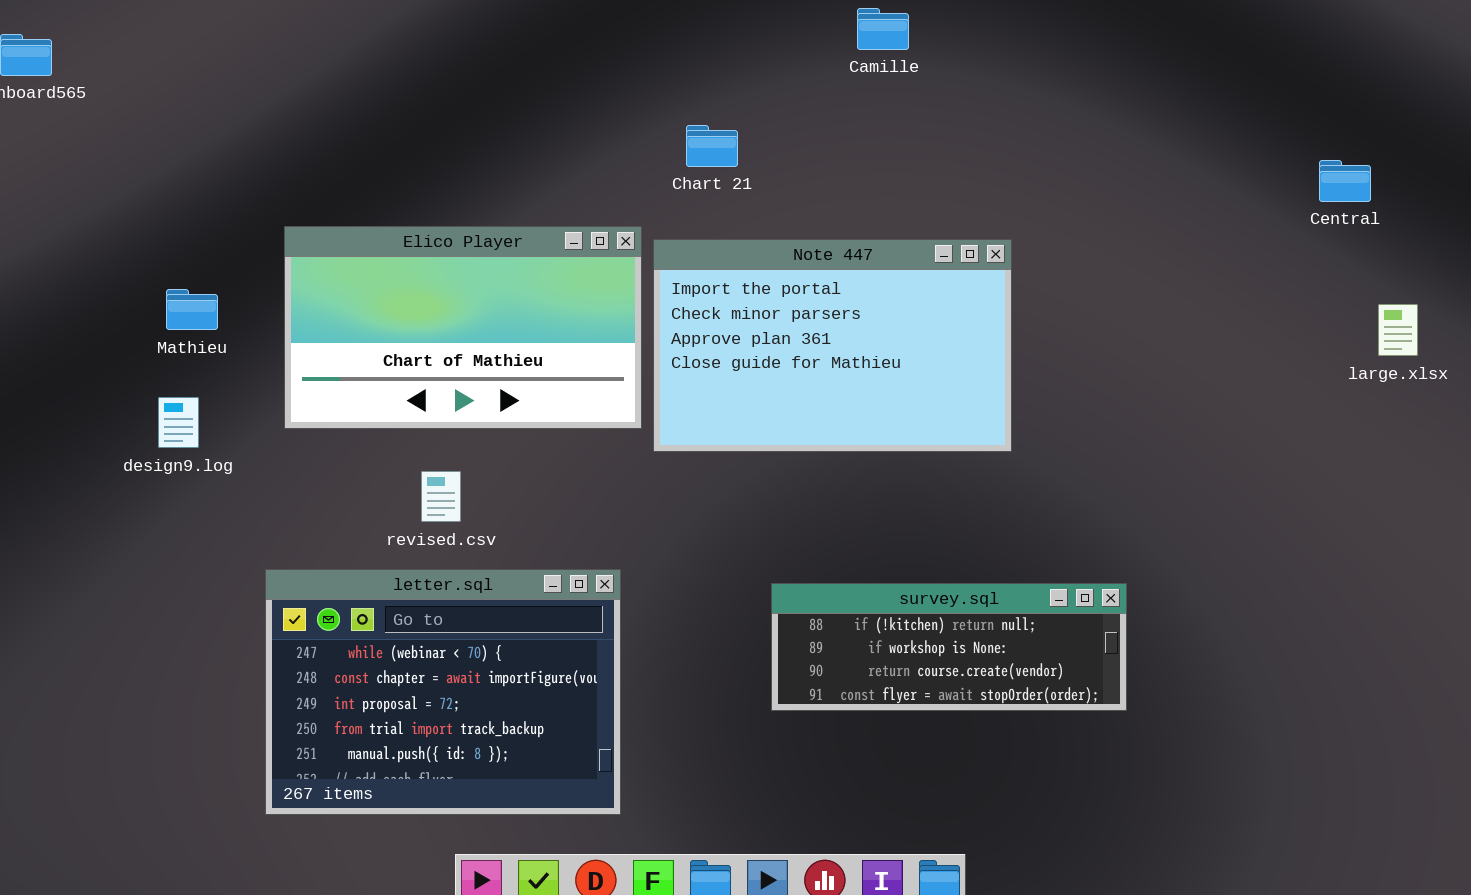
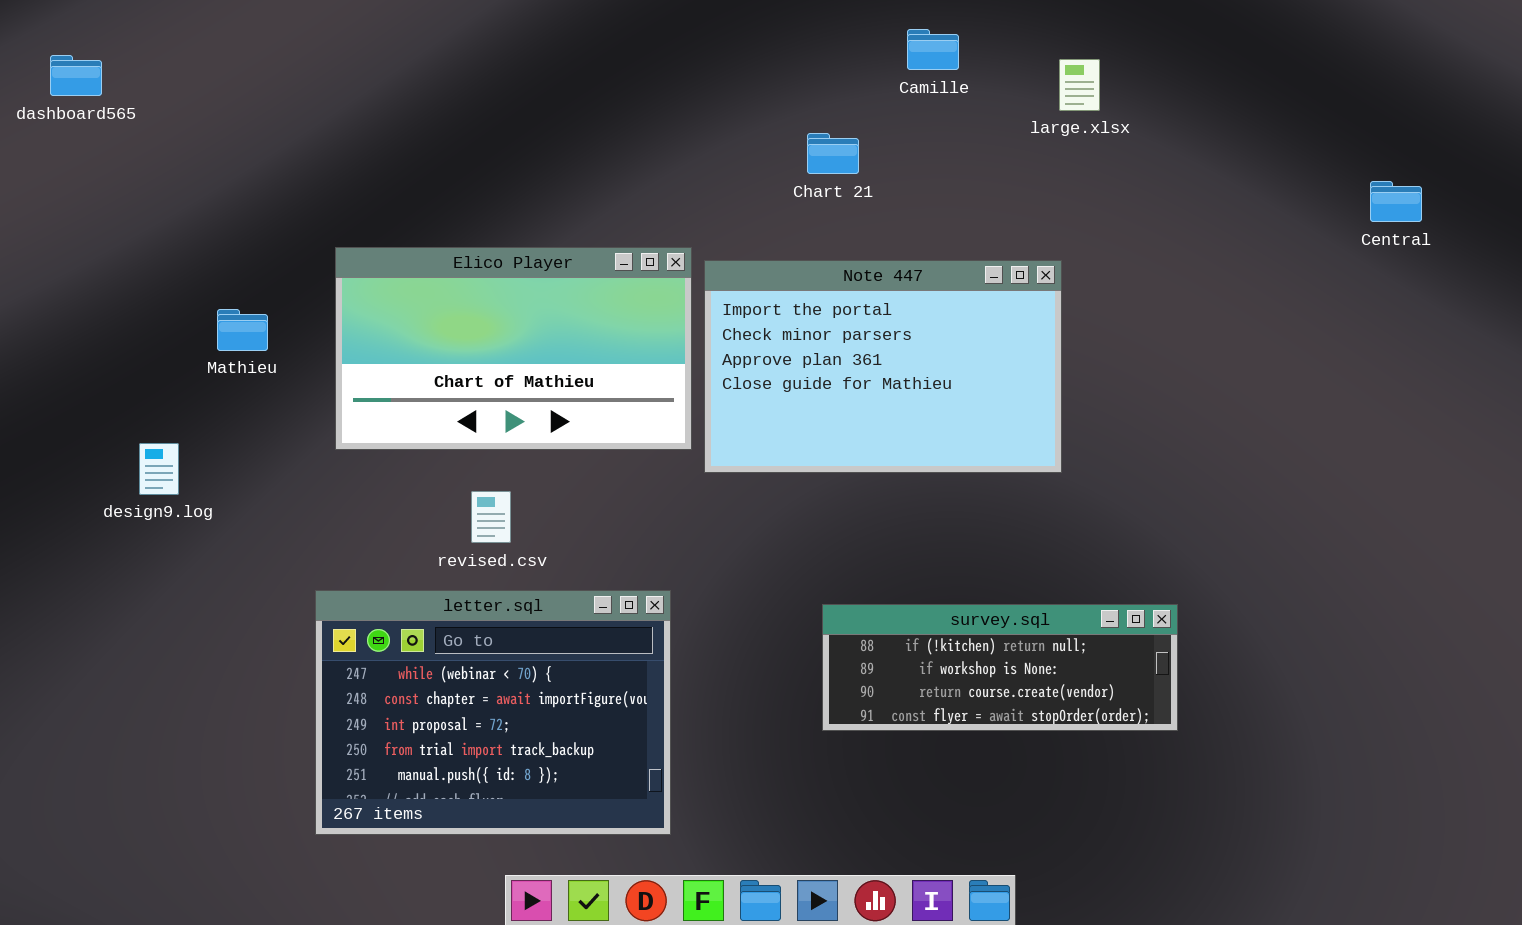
Chart 21: [686,125,738,167] -> [807,133,859,174], moved
large.xlsx: [1378,304,1418,356] -> [1059,59,1100,111], moved
design9.log: [158,397,199,448] -> [139,443,179,495], moved

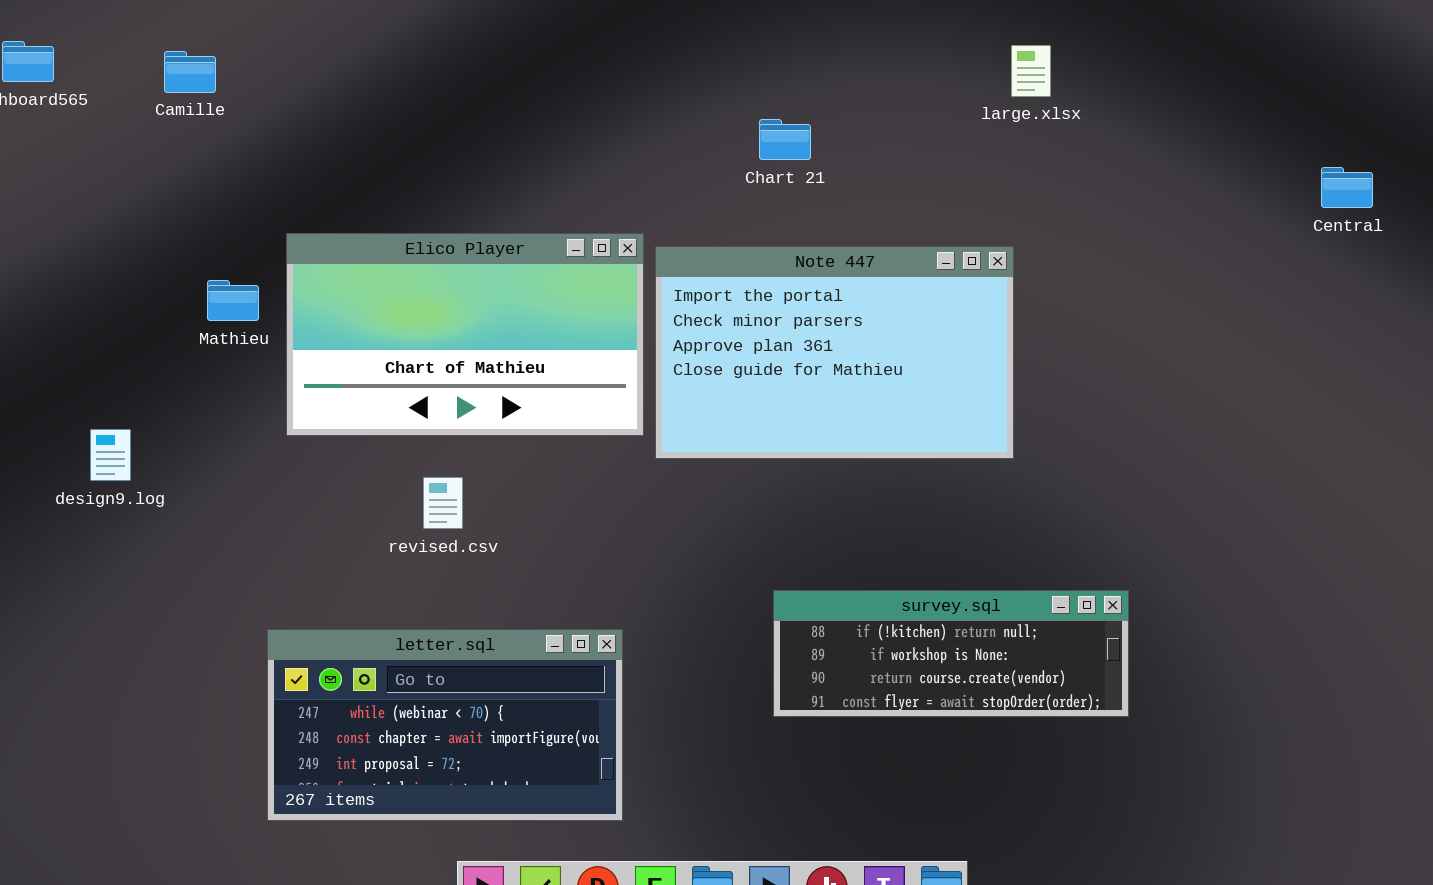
Camille: [907,29,959,70] -> [164,51,216,93], moved
Mathieu: [217,309,268,351] -> [207,280,259,321], moved
letter.sql: [315,590,671,835] -> [267,629,623,821], resized

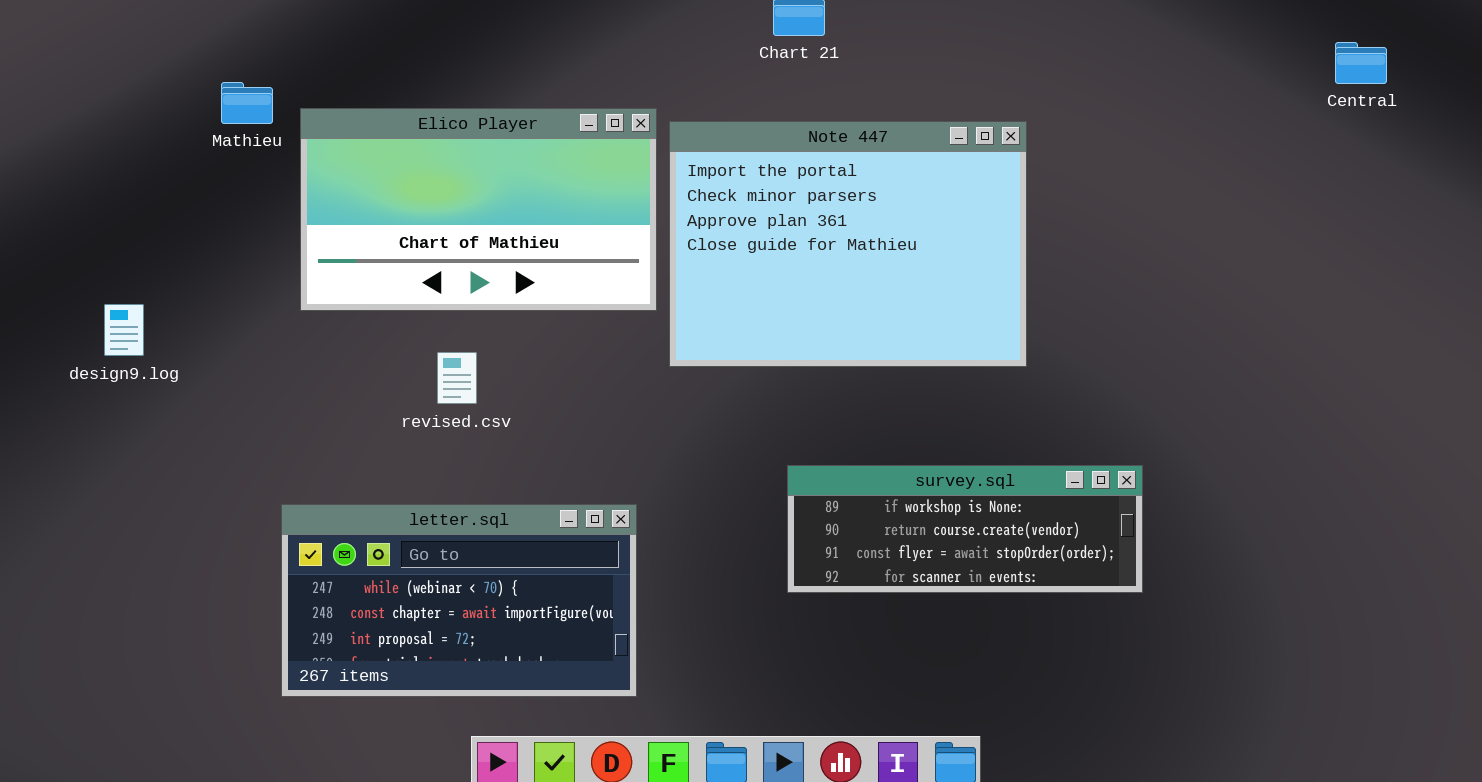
Note 447: [655,246,1014,459] -> [669,121,1027,367], resized
Mathieu: [207,280,259,321] -> [221,82,273,124], moved
survey.sql: [773,590,1129,717] -> [787,465,1143,593], scrolled down 1 row

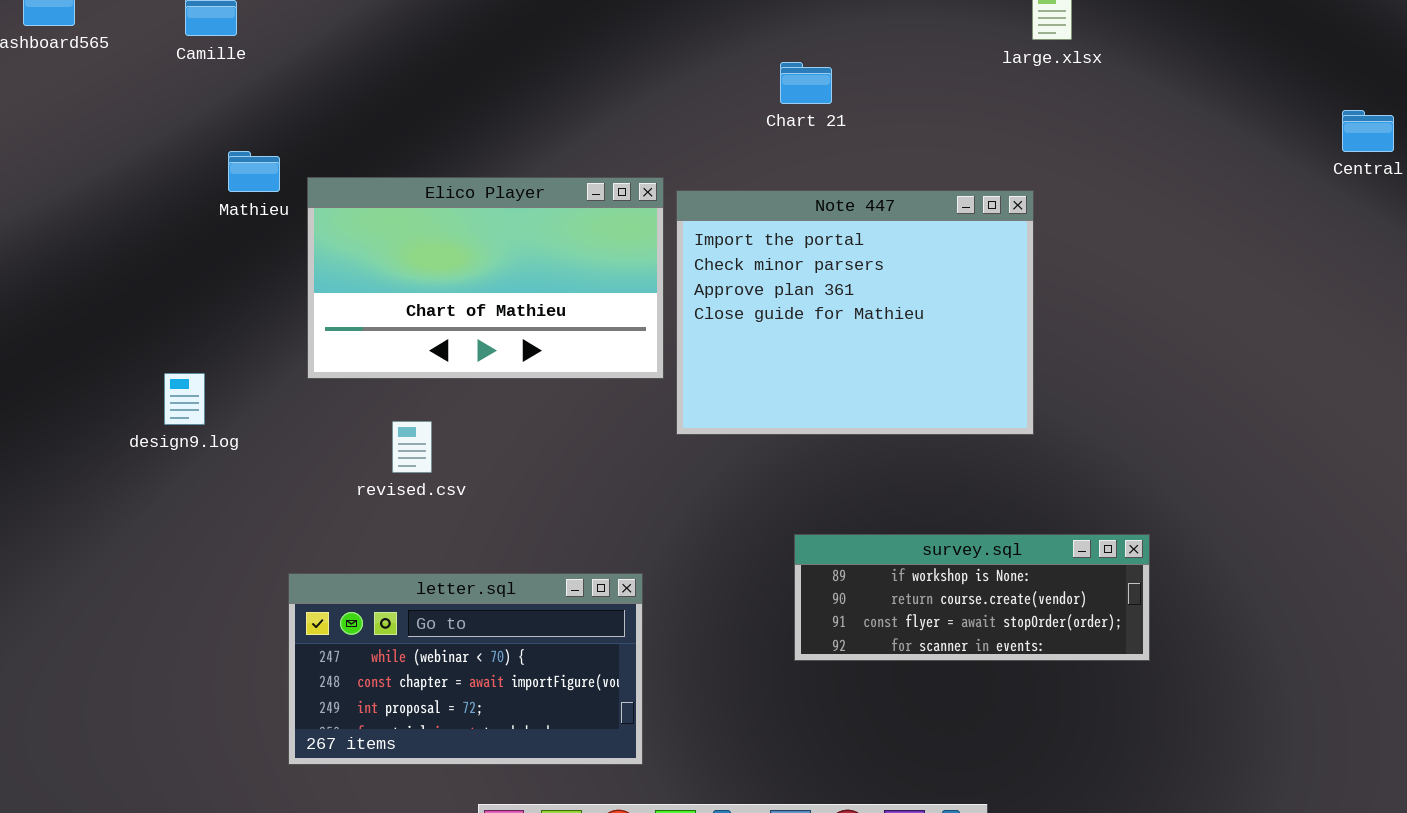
design9.log: [104,304,144,356] -> [164,373,205,425], moved
revised.csv: [437,352,477,404] -> [392,421,432,473], moved

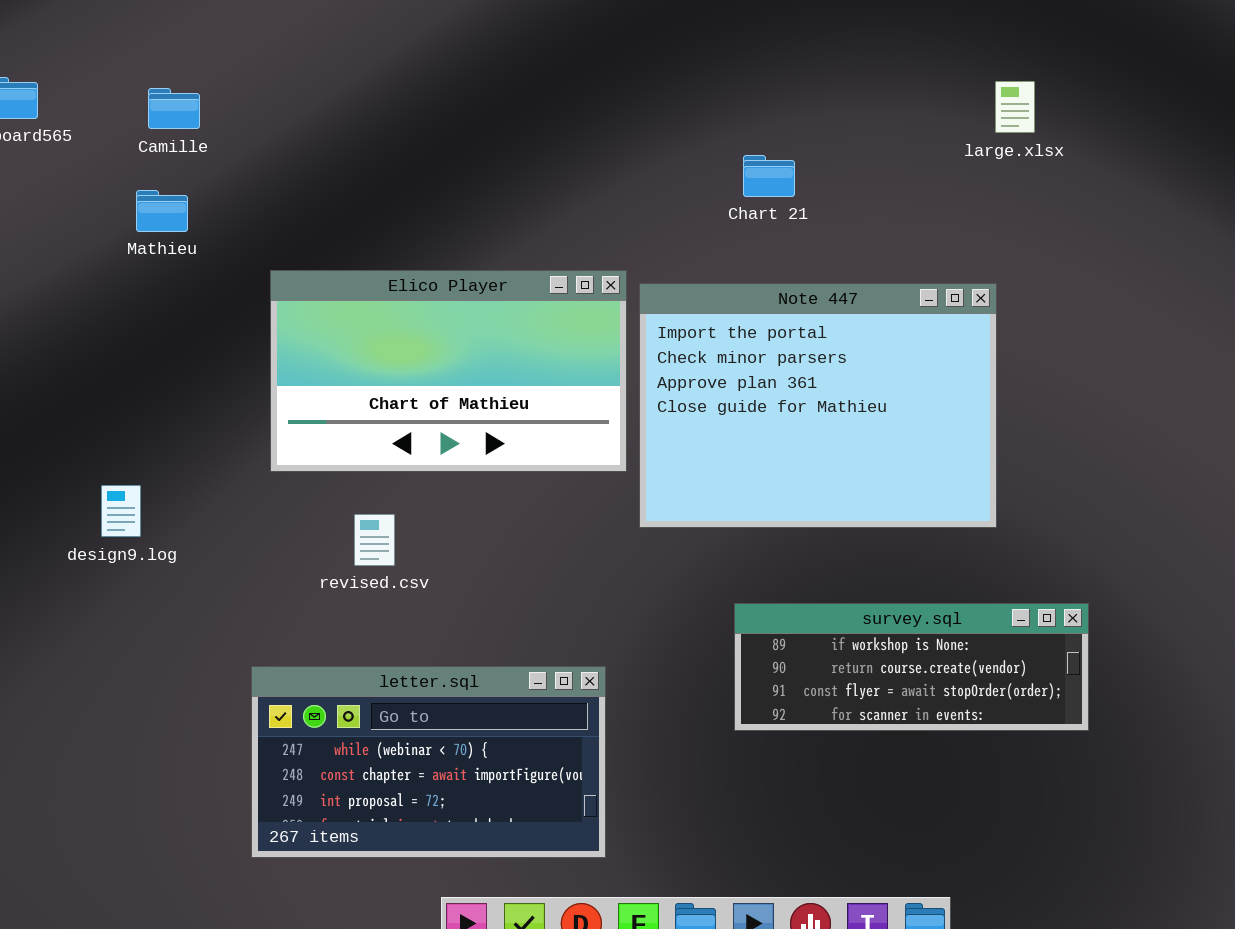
Mathieu: [228,151,280,192] -> [136,190,188,232], moved
design9.log: [164,373,205,425] -> [101,485,141,537], moved
survey.sql: [794,534,1150,661] -> [734,603,1089,731], moved

